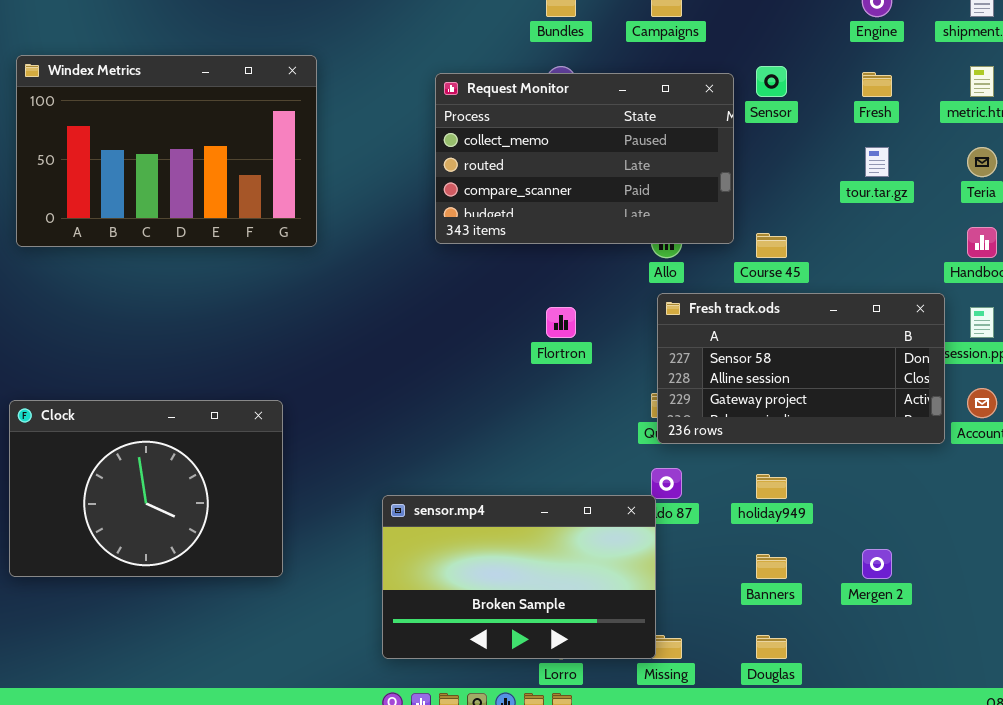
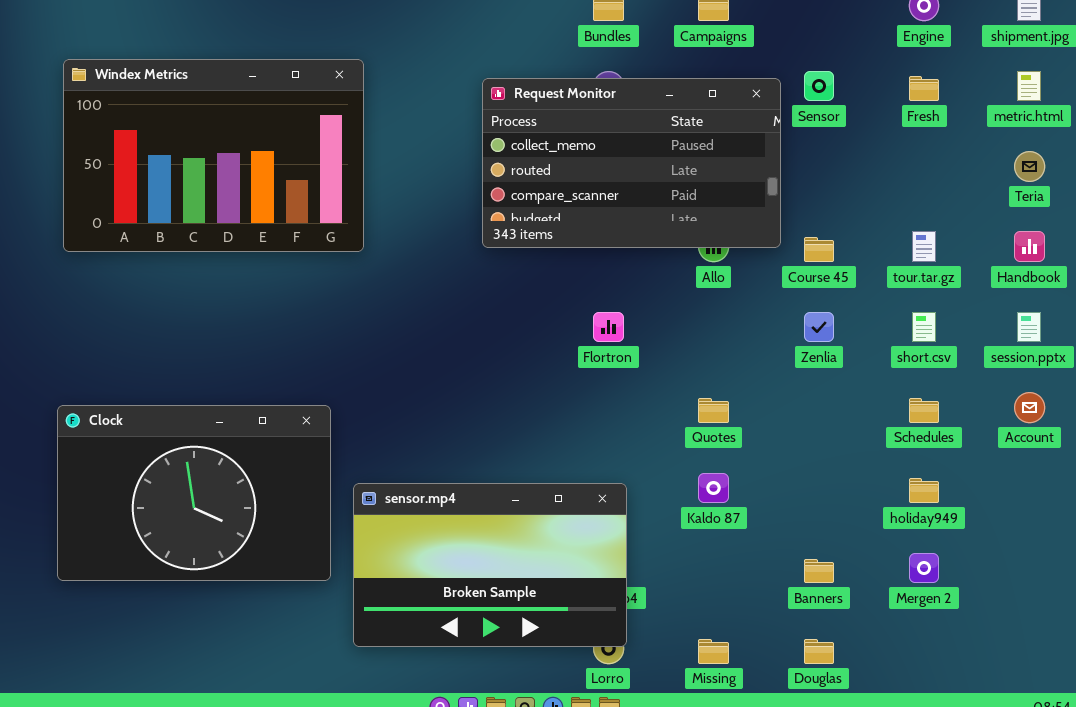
tour.tar.gz: [865,147,889,177] -> [912,231,936,262], moved
Fresh track.ods: [657,293,945,444] -> none, closed
holiday949: [756,474,787,499] -> [909,478,939,503], moved
sensor.mp4: [382,495,656,659] -> [353,483,627,647], moved

